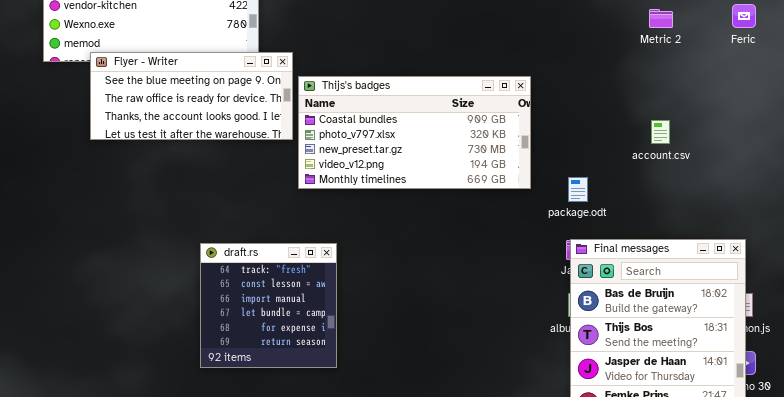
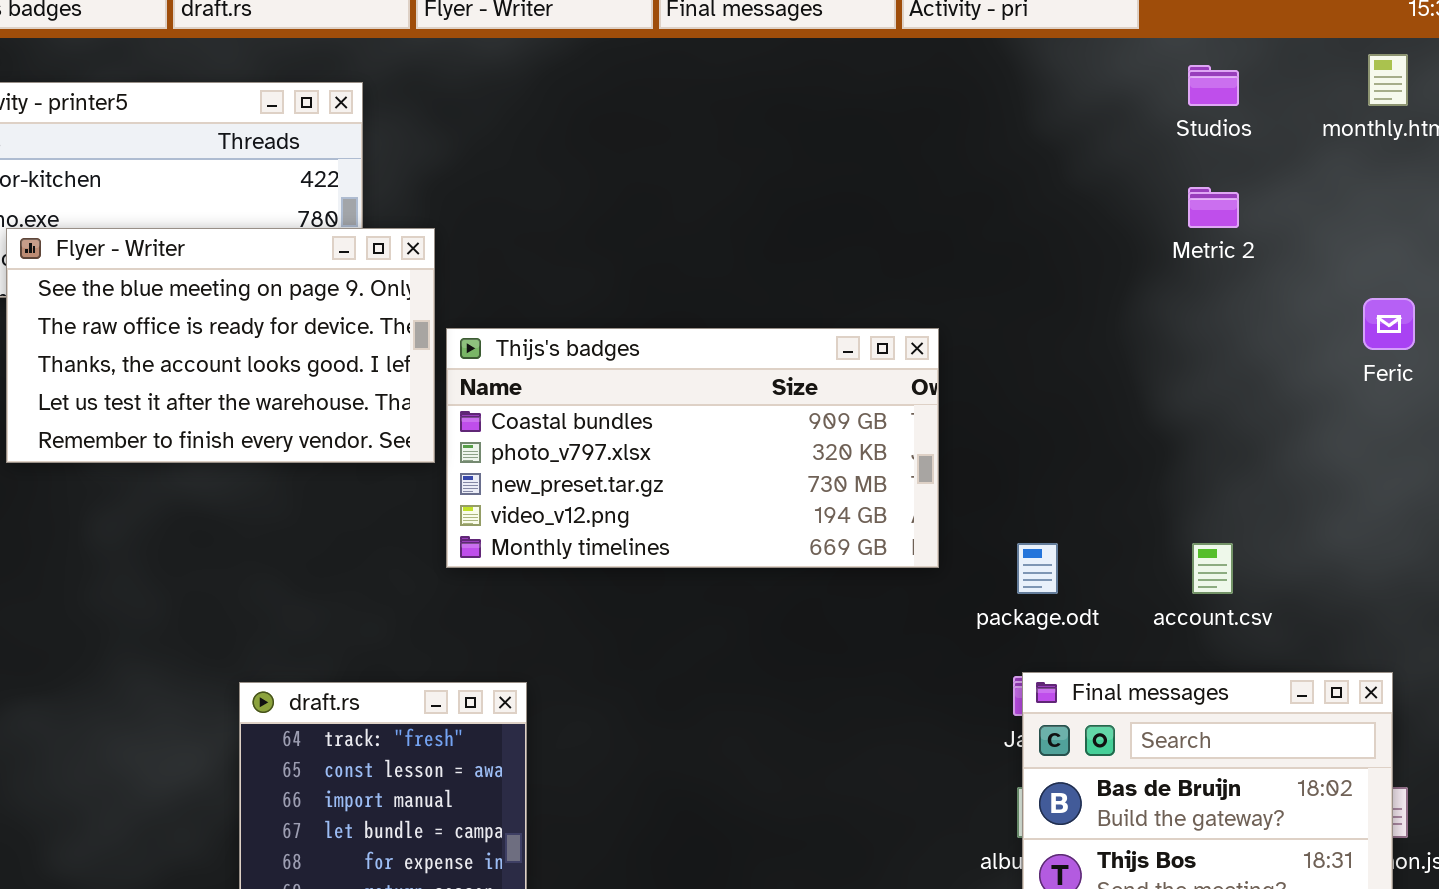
Feric: [732,4,756,28] -> [1363,298,1415,350], moved
Flyer - Writer: [90,52,293,140] -> [6,228,435,463], resized
account.csv: [651,120,670,144] -> [1192,543,1233,594], moved

